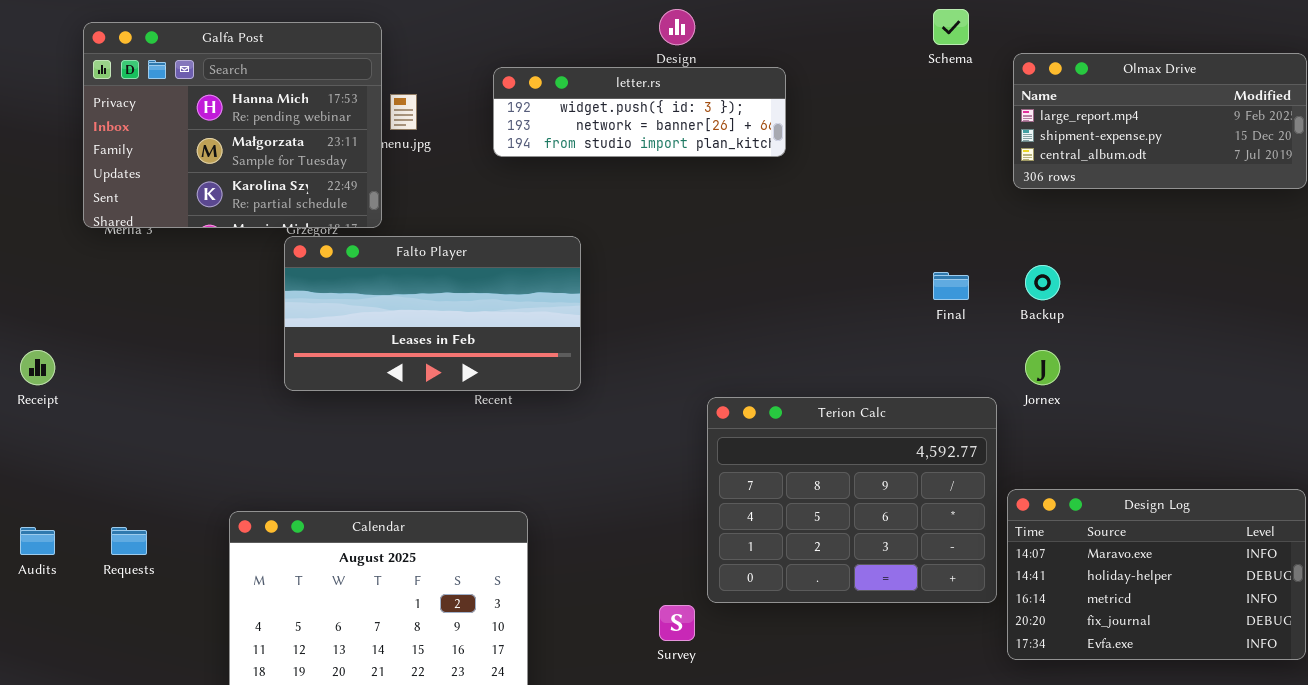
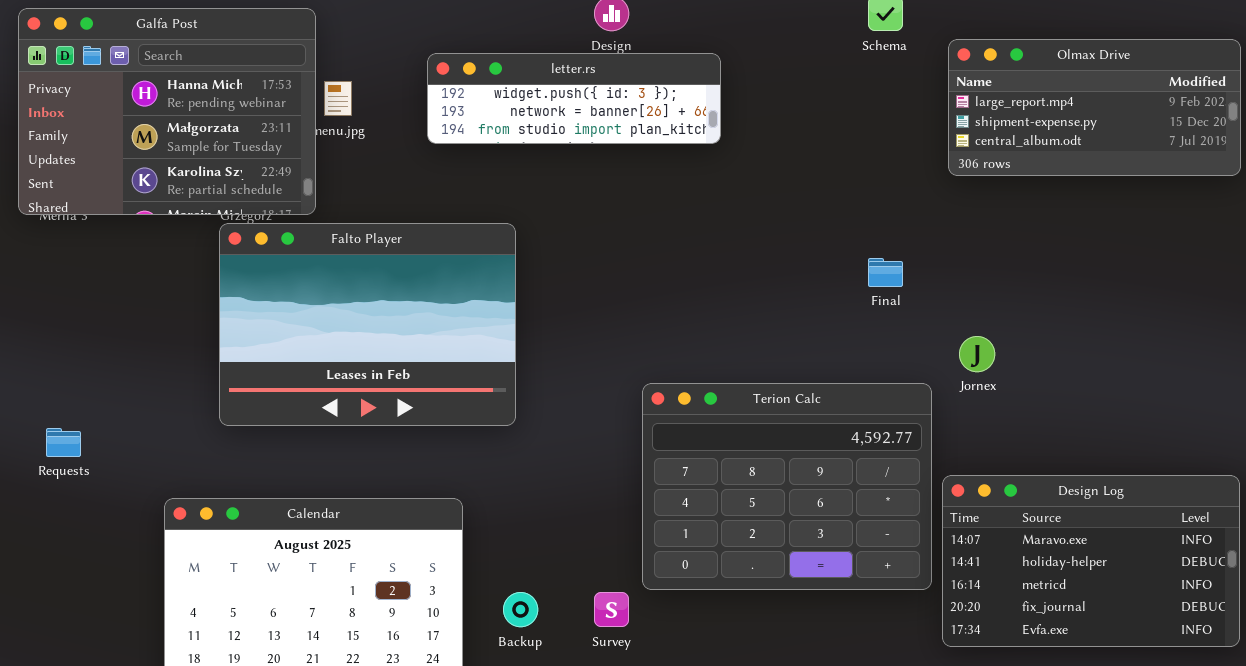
Falto Player: [284,236,581,391] -> [219,223,516,426], resized
Backup: [1025,265,1060,300] -> [503,592,538,627], moved
Requests: [111,527,147,555] -> [46,428,81,457], moved

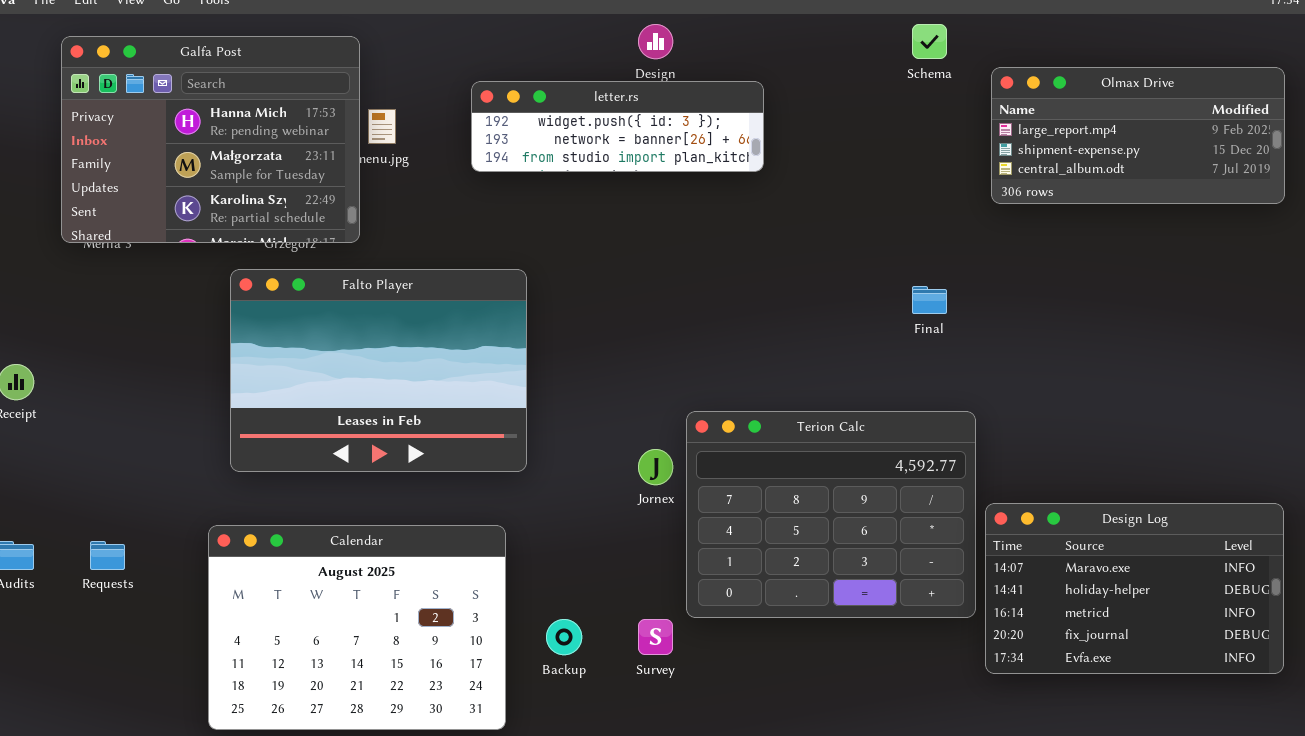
Falto Player: [219,223,516,426] -> [230,269,527,472], moved
Jornex: [959,336,995,372] -> [638,449,673,485], moved
Requests: [46,428,81,457] -> [90,541,125,570], moved

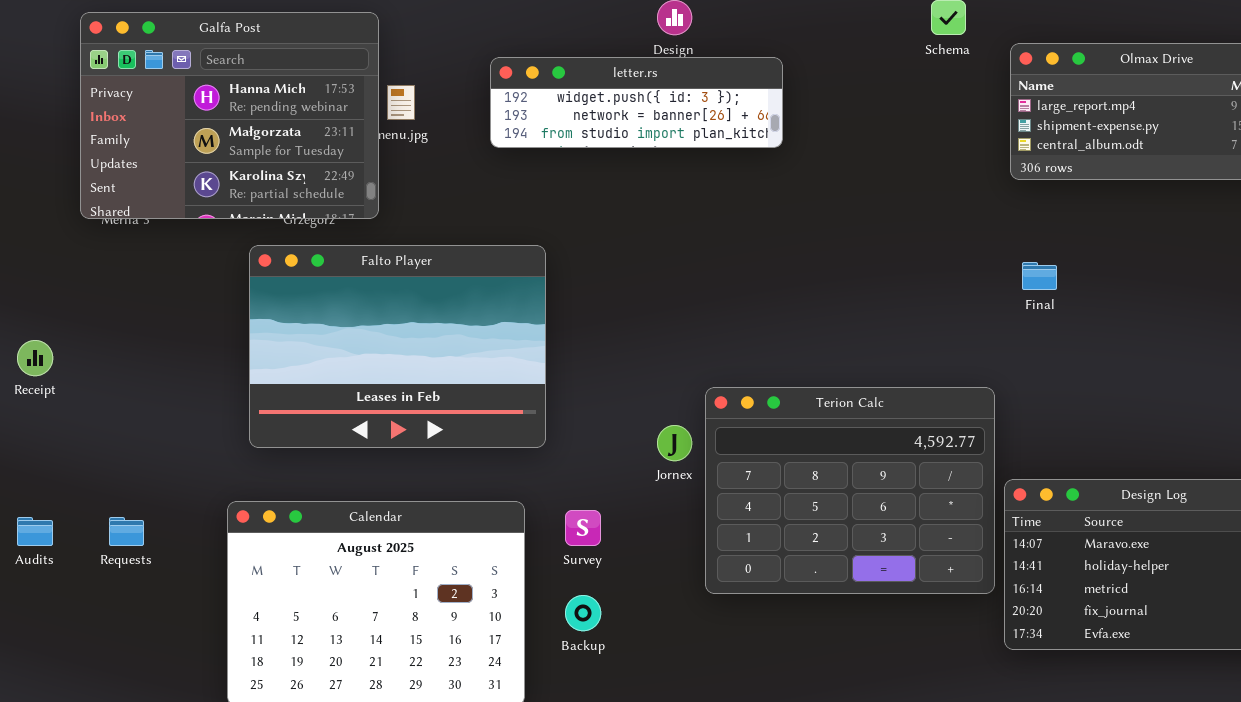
Final: [912,286,947,314] -> [1022,262,1057,290], moved
Survey: [638,619,673,655] -> [565,510,601,546], moved

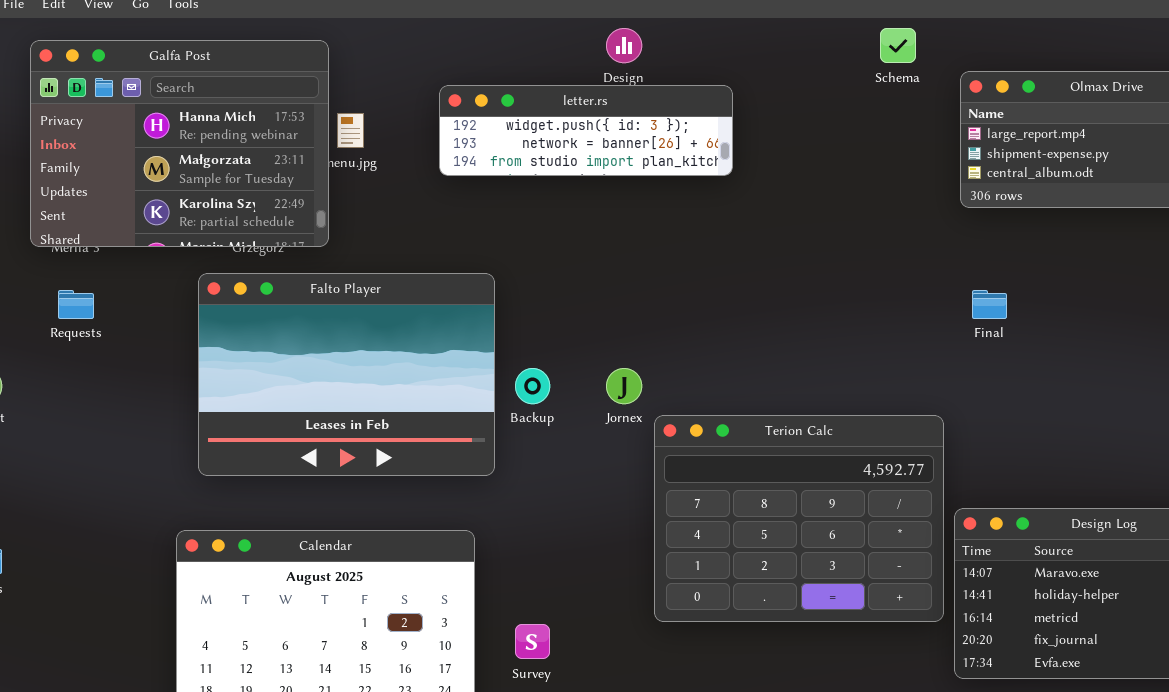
Jornex: [657,425,692,461] -> [606,368,642,404], moved
Survey: [565,510,601,546] -> [515,624,550,659], moved
Requests: [109,517,144,546] -> [58,290,94,319], moved
Backup: [565,595,601,631] -> [515,368,550,404], moved

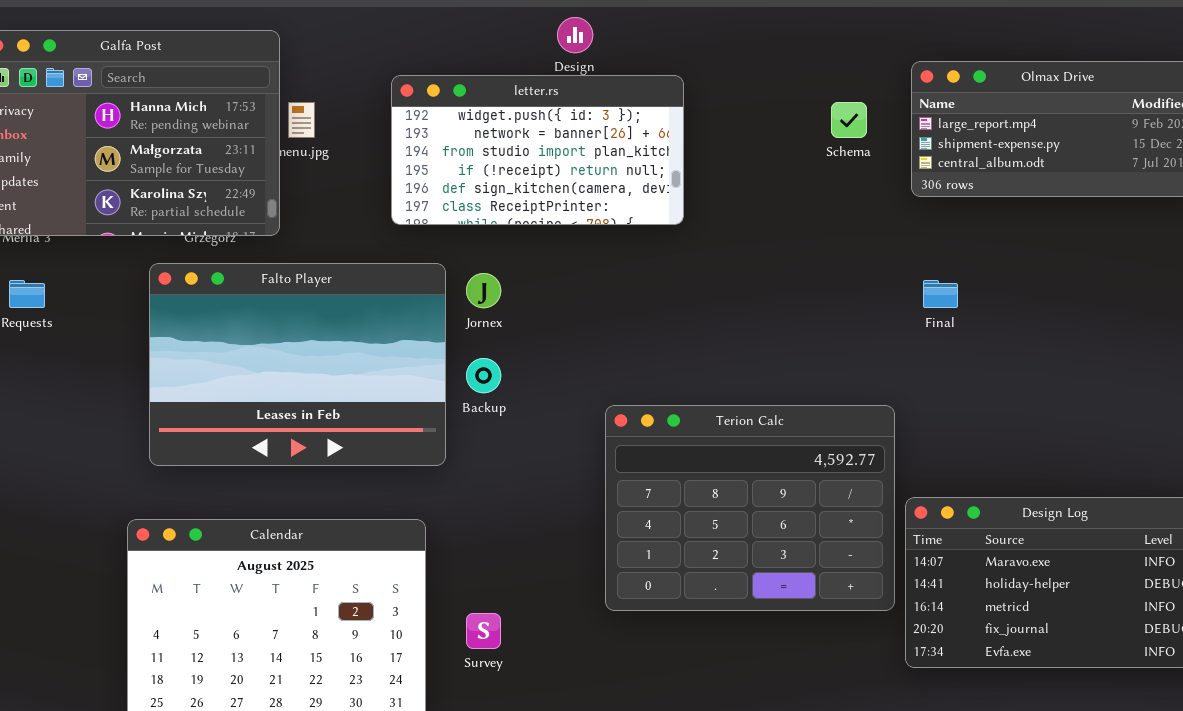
Schema: [880,28,916,63] -> [831,102,867,138], moved
letter.rs: [439,85,733,176] -> [391,75,684,225], resized
Jornex: [606,368,642,404] -> [466,273,501,308], moved

